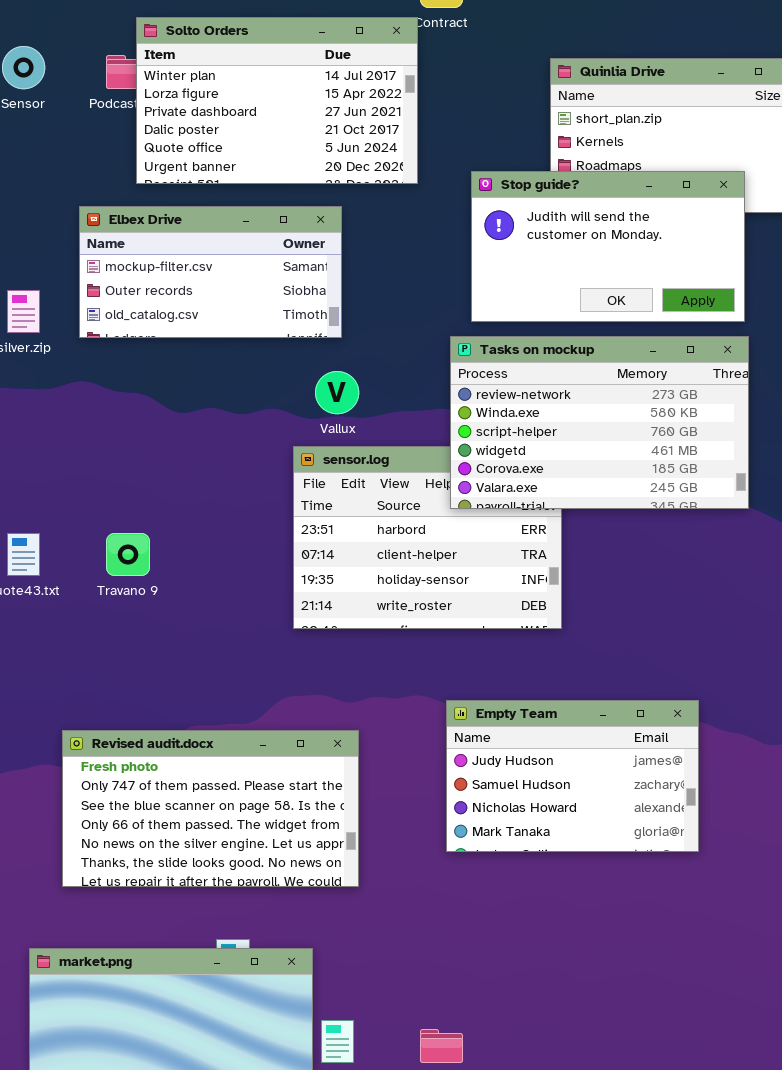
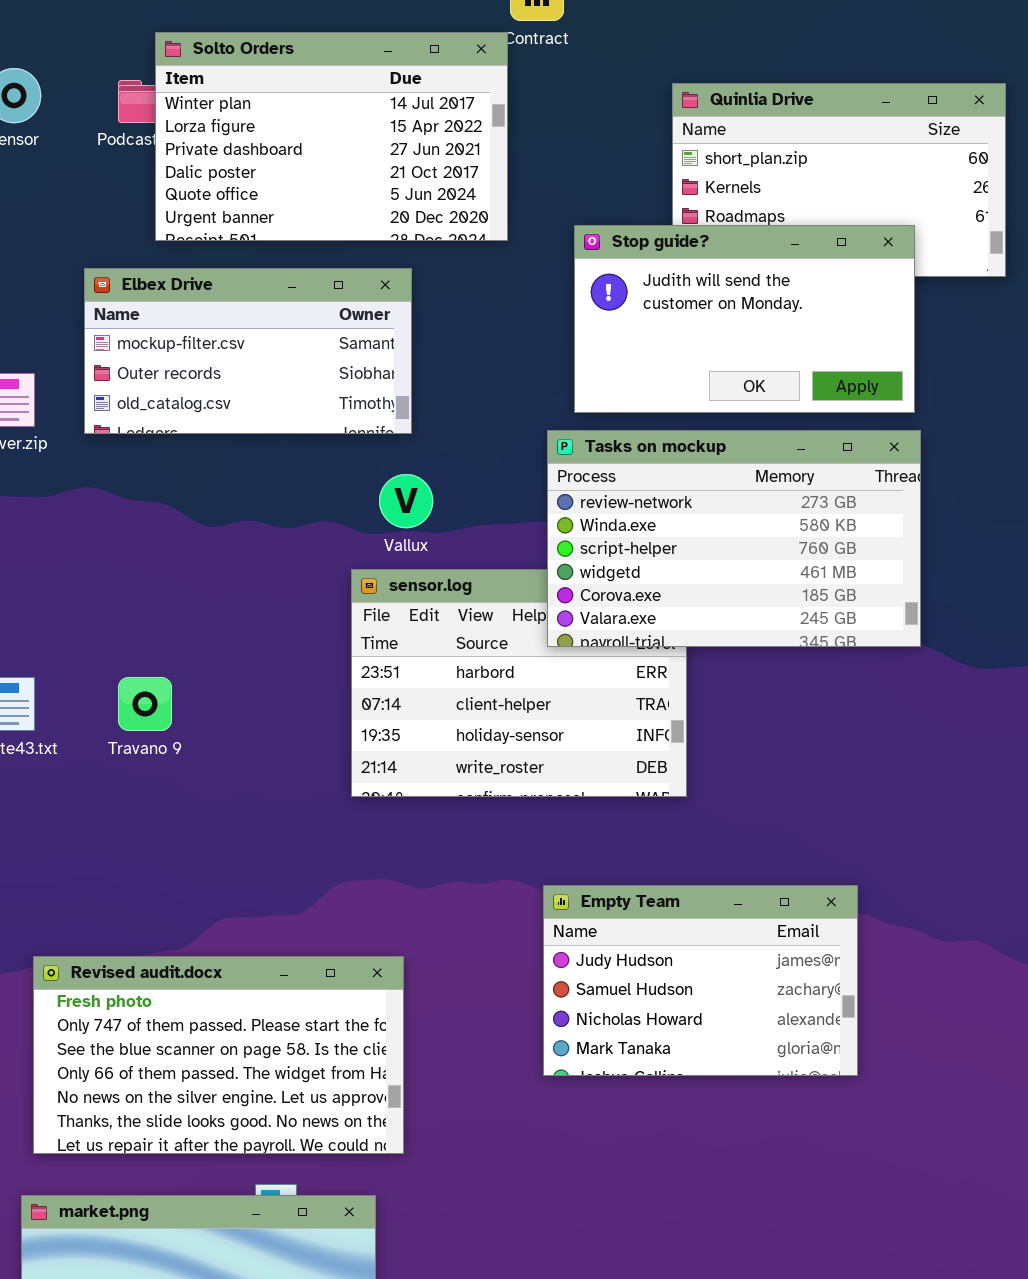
Revised audit.docx: [62,730,359,887] -> [33,956,404,1154], moved

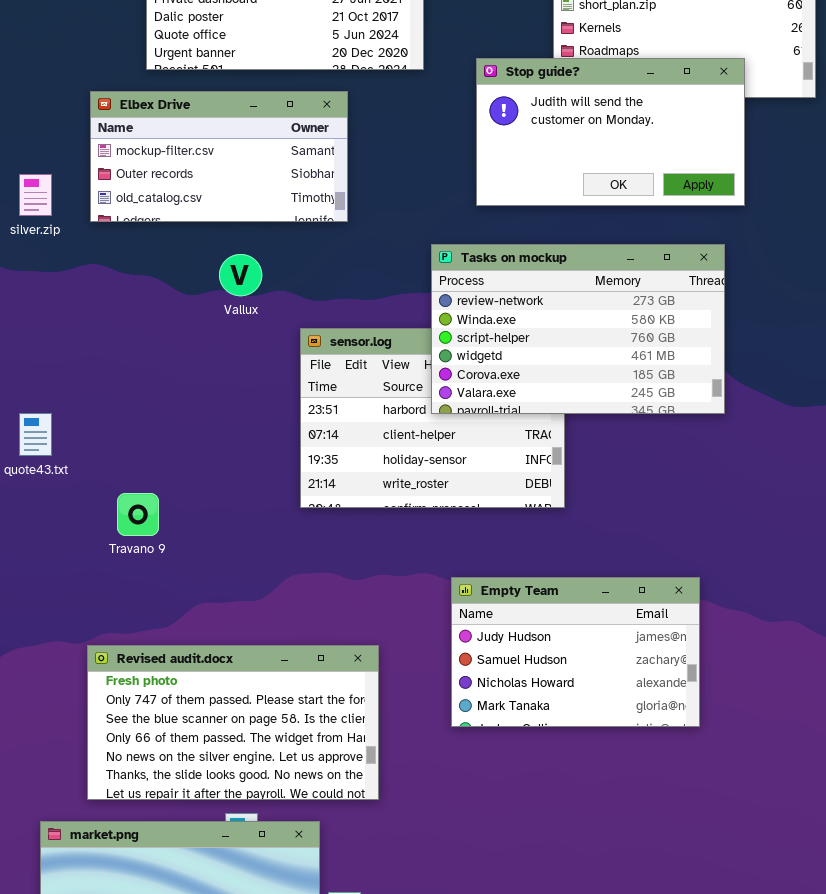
Tasks on mockup: [547,430,921,647] -> [431,244,725,414], moved
Vallux: [379,474,433,528] -> [219,254,262,296], moved
Travano 9: [118,677,172,731] -> [117,493,159,536], moved
Revised audit.docx: [33,956,404,1154] -> [87,645,379,800], moved

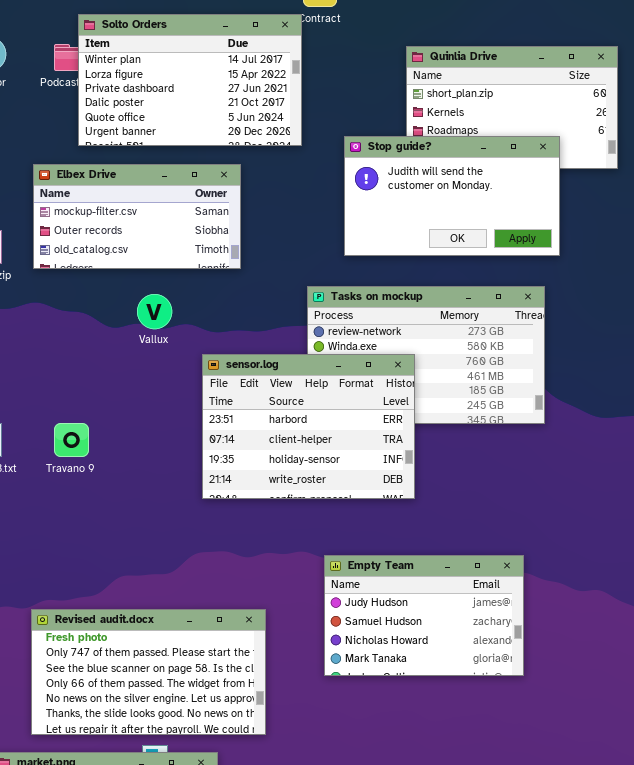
sensor.log: [300,328,565,508] -> [202,354,415,499], raised
Travano 9: [117,493,159,536] -> [54,423,89,457], moved

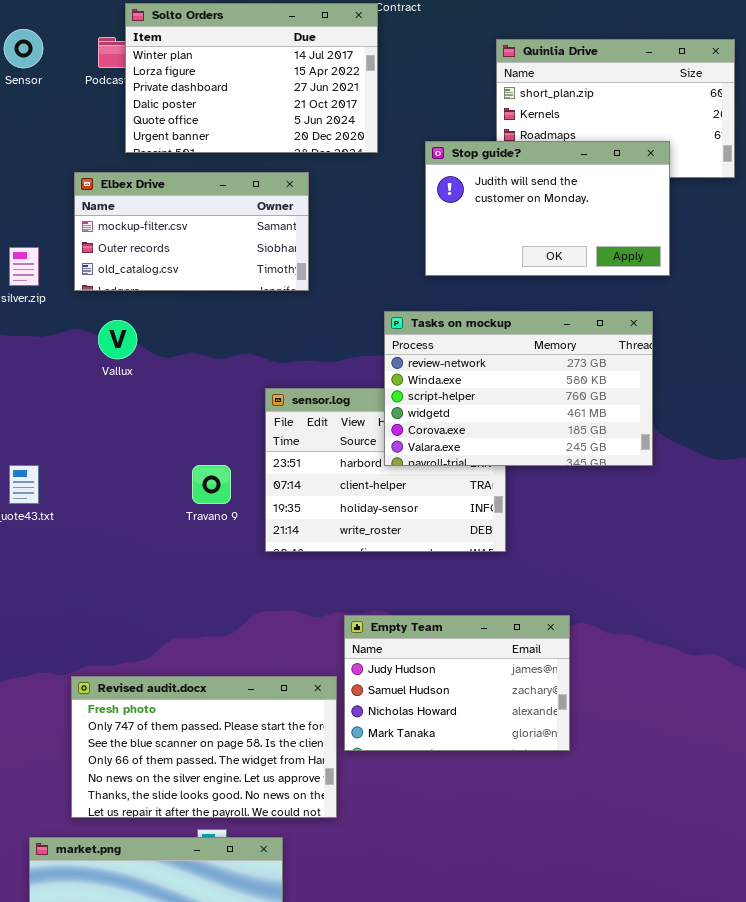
Tasks on mockup: [307,286,545,424] -> [384,311,653,466], raised
Vallux: [137,294,172,329] -> [98,320,137,359], moved
Travano 9: [54,423,89,457] -> [192,465,231,504], moved
Empty Team: [324,555,524,676] -> [344,615,570,751], moved

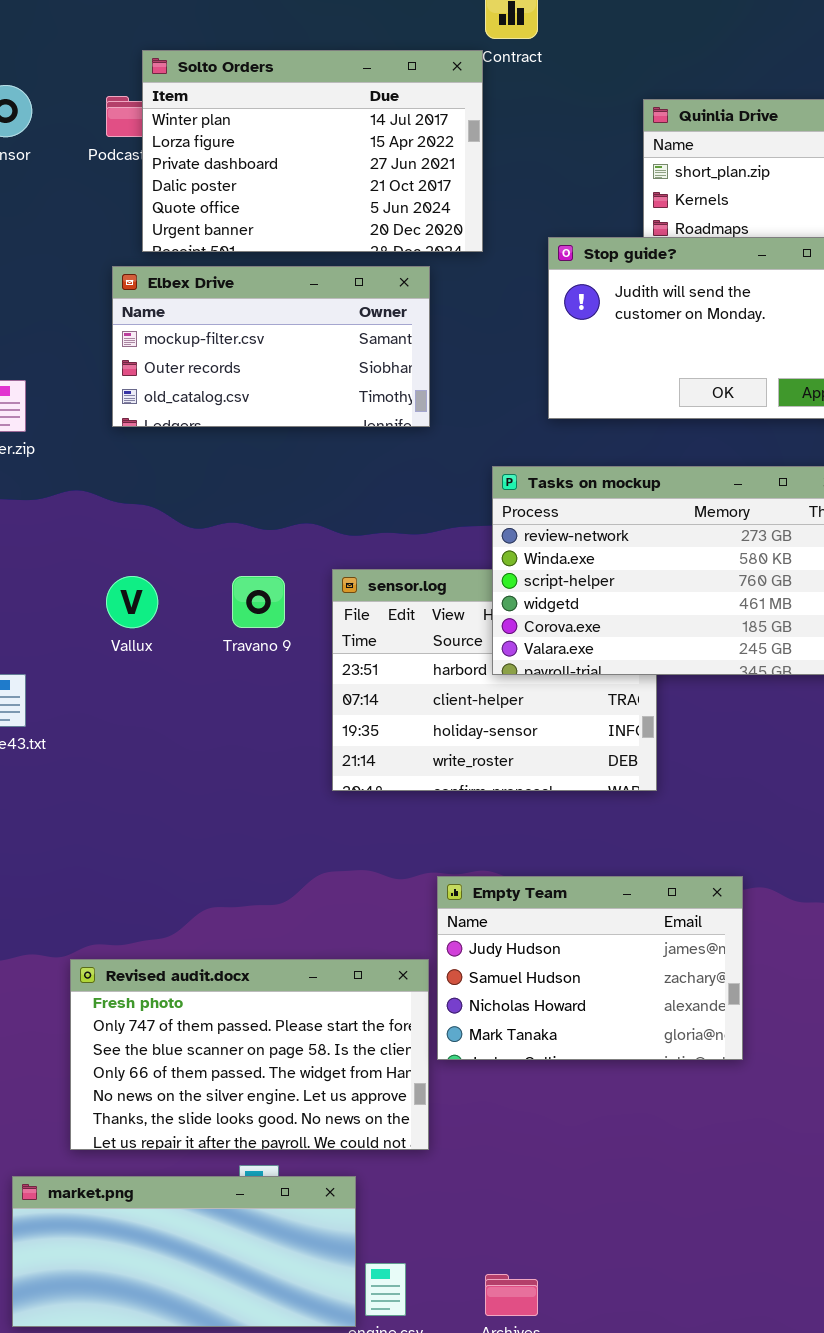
Elbex Drive: [74,172,309,291] -> [112,266,430,427], moved
Vallux: [98,320,137,359] -> [106,576,158,628], moved
Travano 9: [192,465,231,504] -> [232,576,285,628], moved

